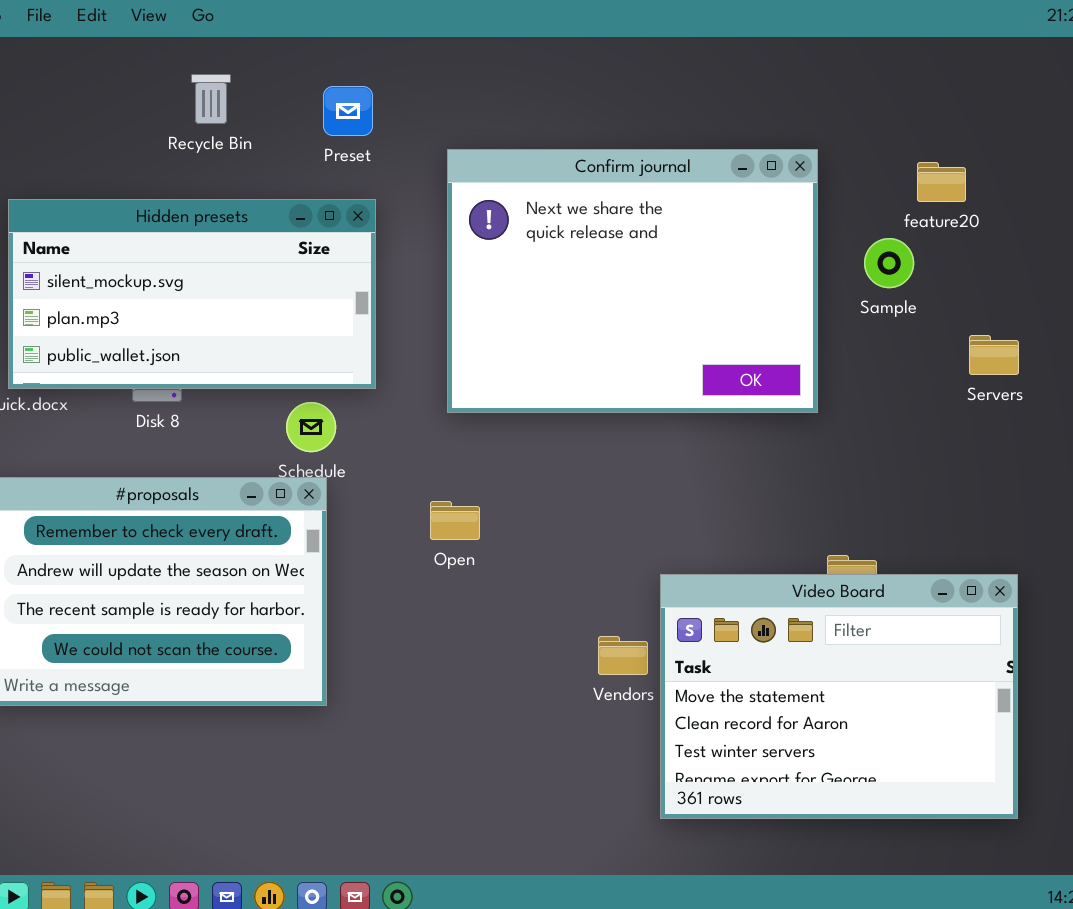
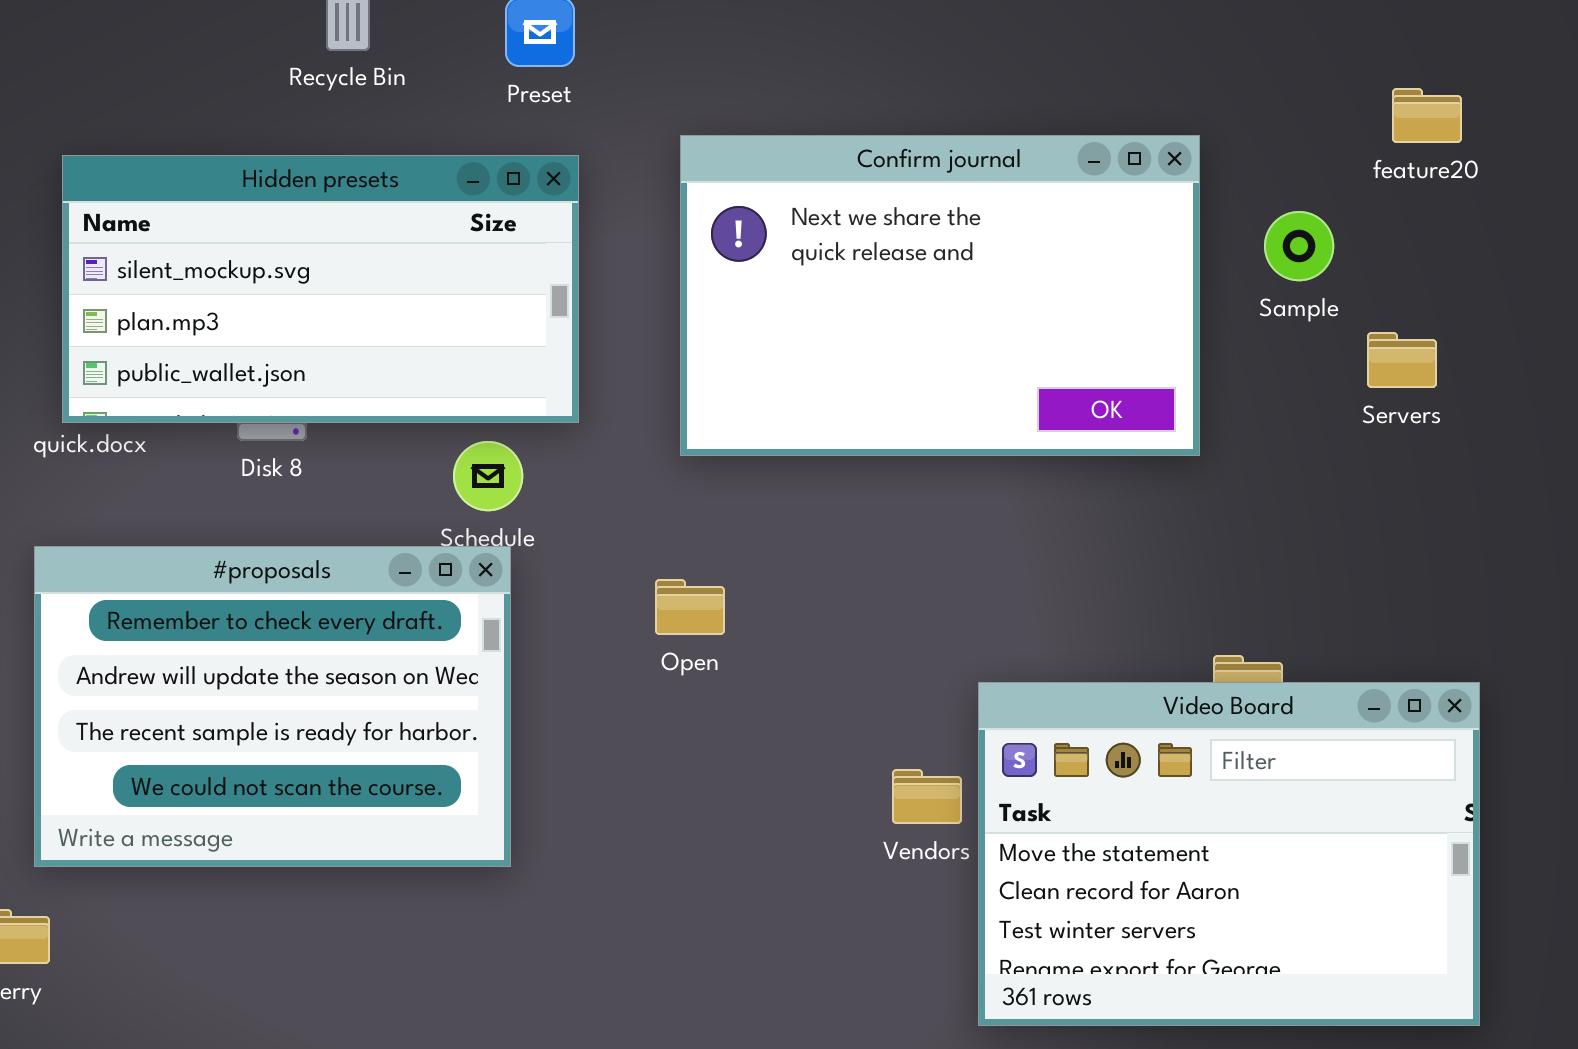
Confirm journal: [447,149,818,413] -> [680,135,1200,456], resized
feature20: [917,162,966,202] -> [1392,88,1462,143], moved
Servers: [969,335,1019,375] -> [1367,332,1437,388], moved

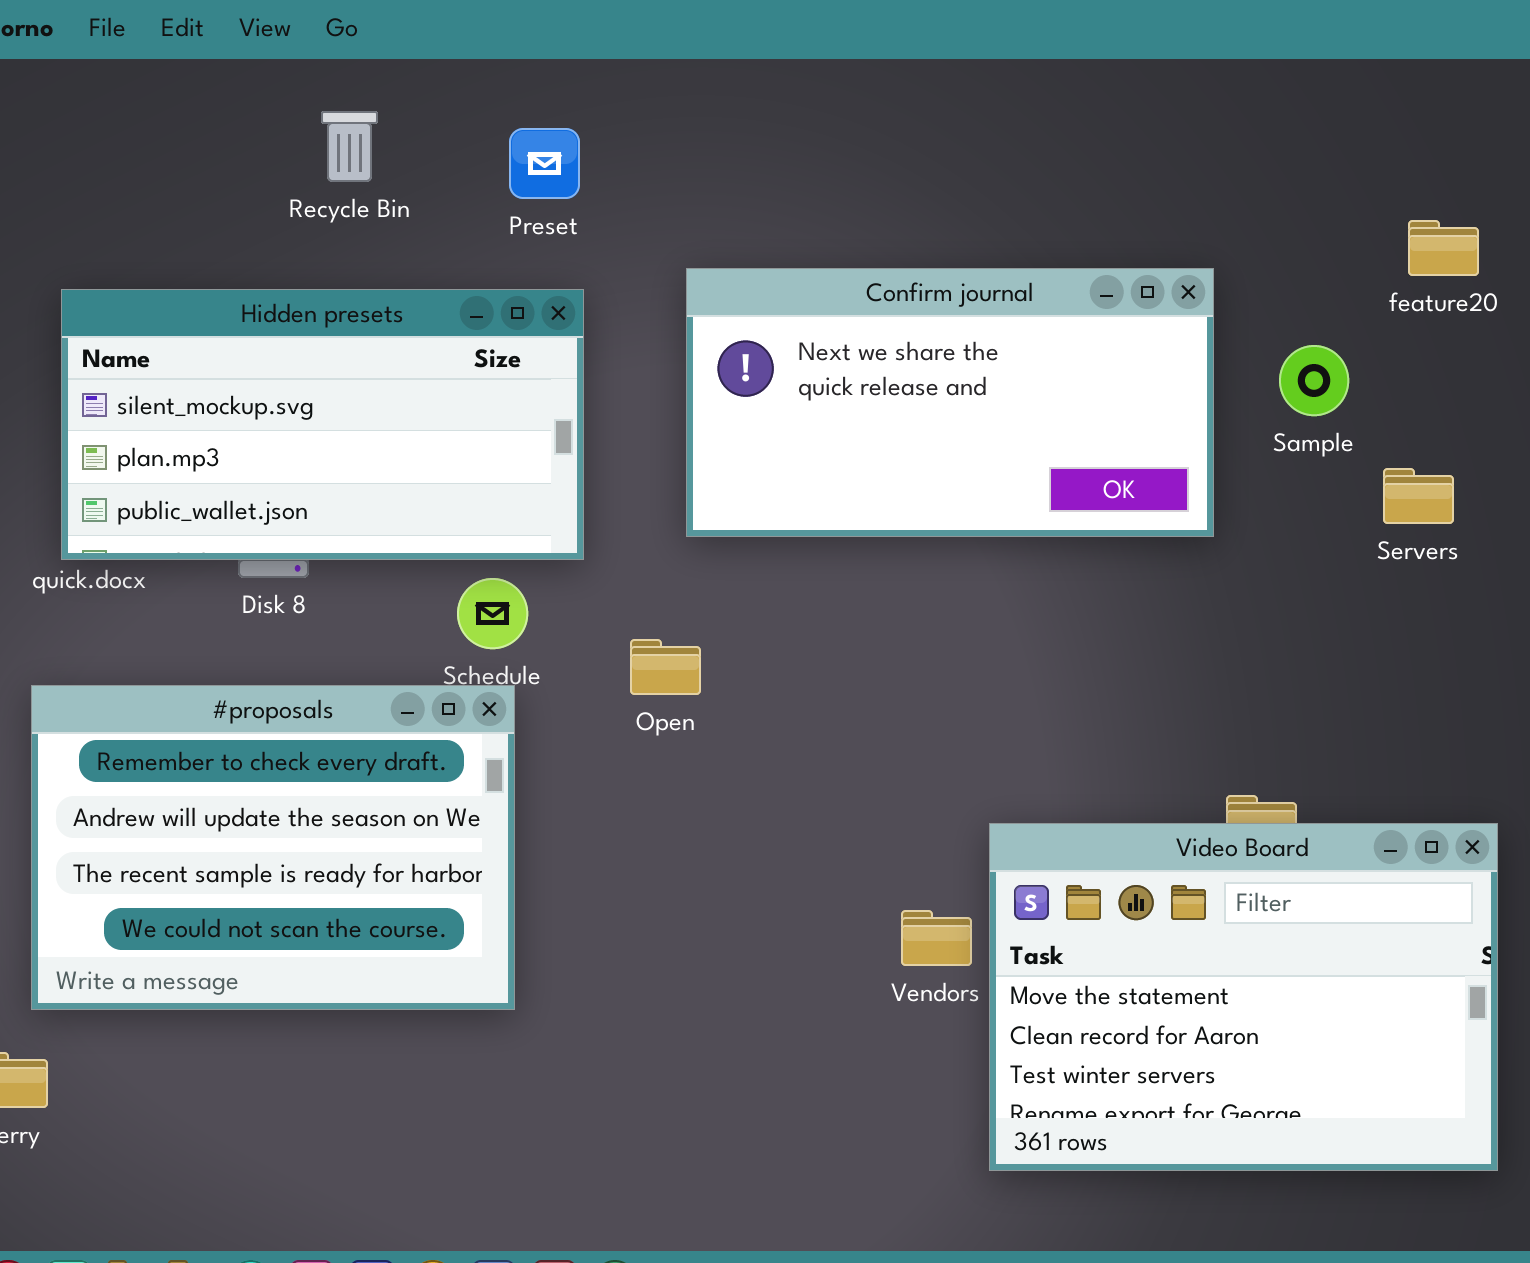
Confirm journal: [680,135,1200,456] -> [686,268,1214,537], resized
Open: [655,579,725,635] -> [630,639,701,695], moved

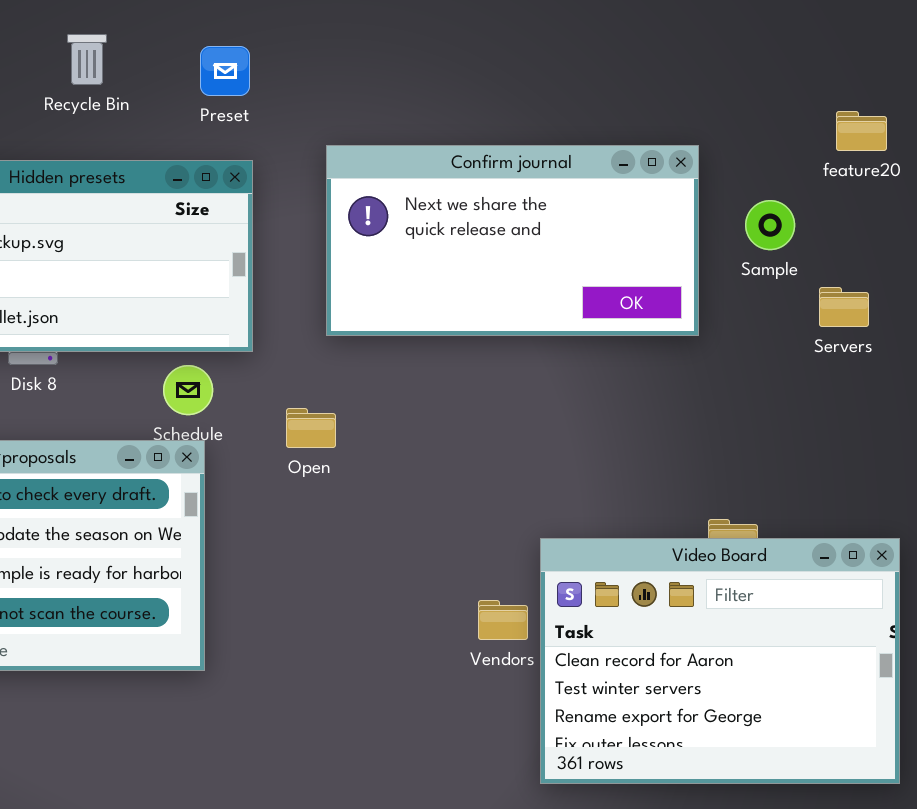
Video Board: [989,823,1498,1171] -> [540,538,900,784], scrolled down 1 row

